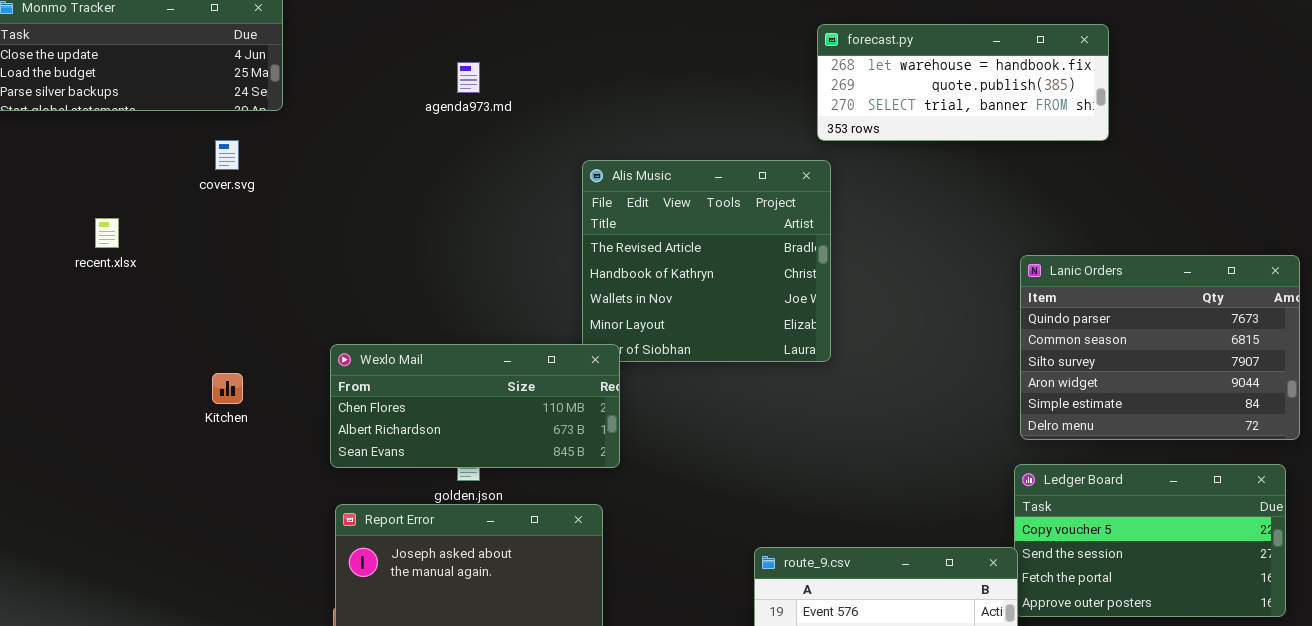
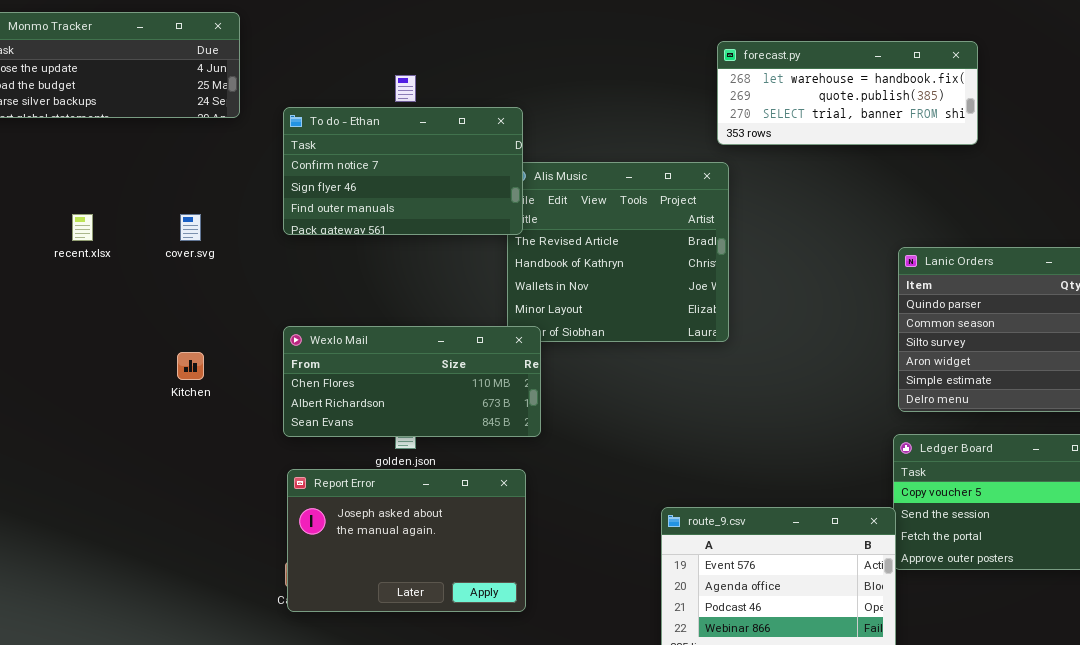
To do - Ethan: none -> [283,107,523,235], opened
cover.svg: [215,140,239,170] -> [180,214,201,241], moved

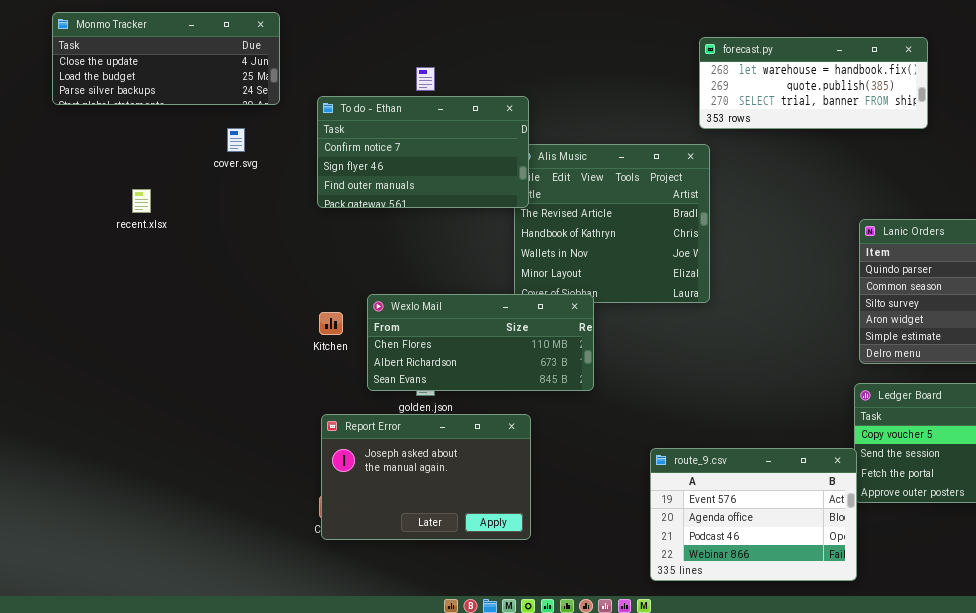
cover.svg: [180,214,201,241] -> [227,128,245,152], moved
Wexlo Mail: [283,326,541,437] -> [367,294,594,391], moved
Kitchen: [177,352,204,380] -> [319,312,343,335], moved

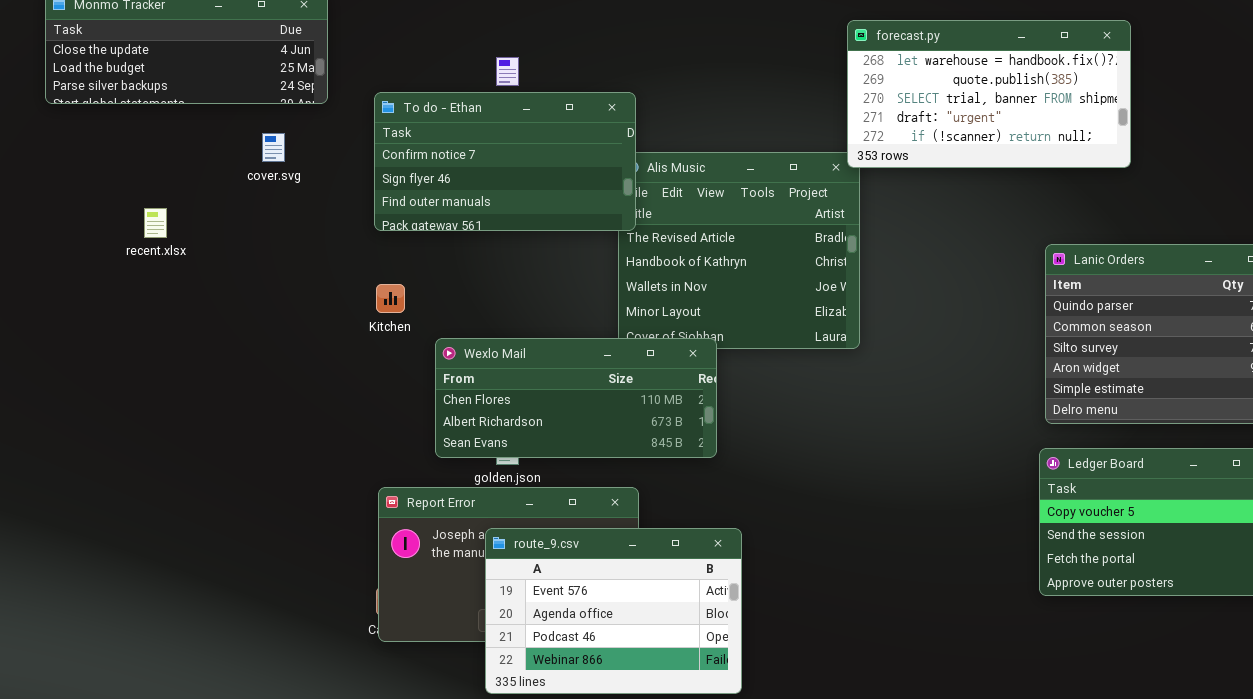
forecast.py: [699,37,928,129] -> [847,20,1131,168], resized
Kitchen: [319,312,343,335] -> [376,284,405,313], moved
route_9.csv: [650,448,857,581] -> [485,528,742,694], moved

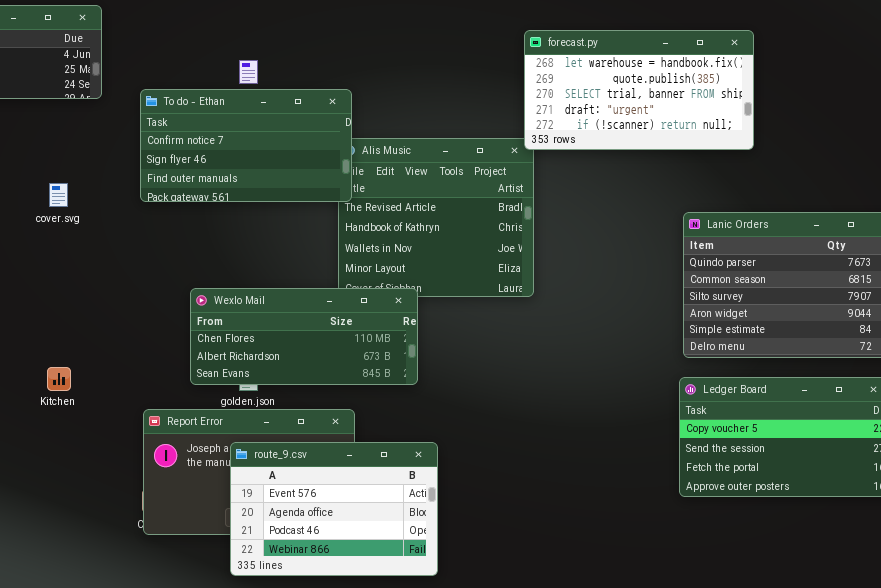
cover.svg: [262,133,285,162] -> [49,183,68,207], moved
Kitchen: [376,284,405,313] -> [47,367,71,391], moved

